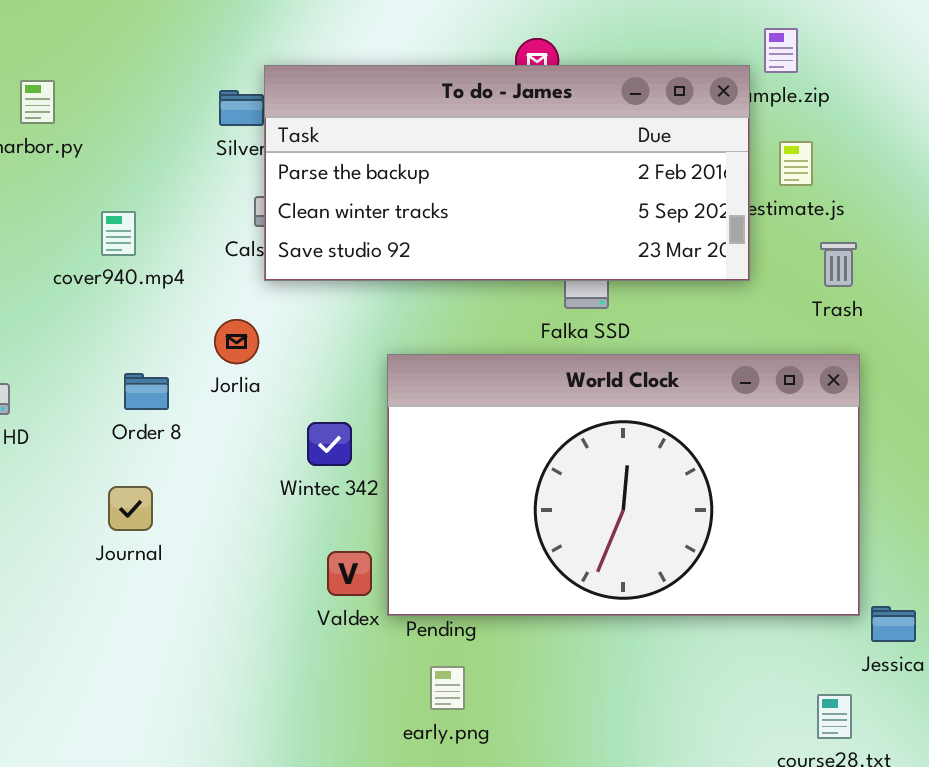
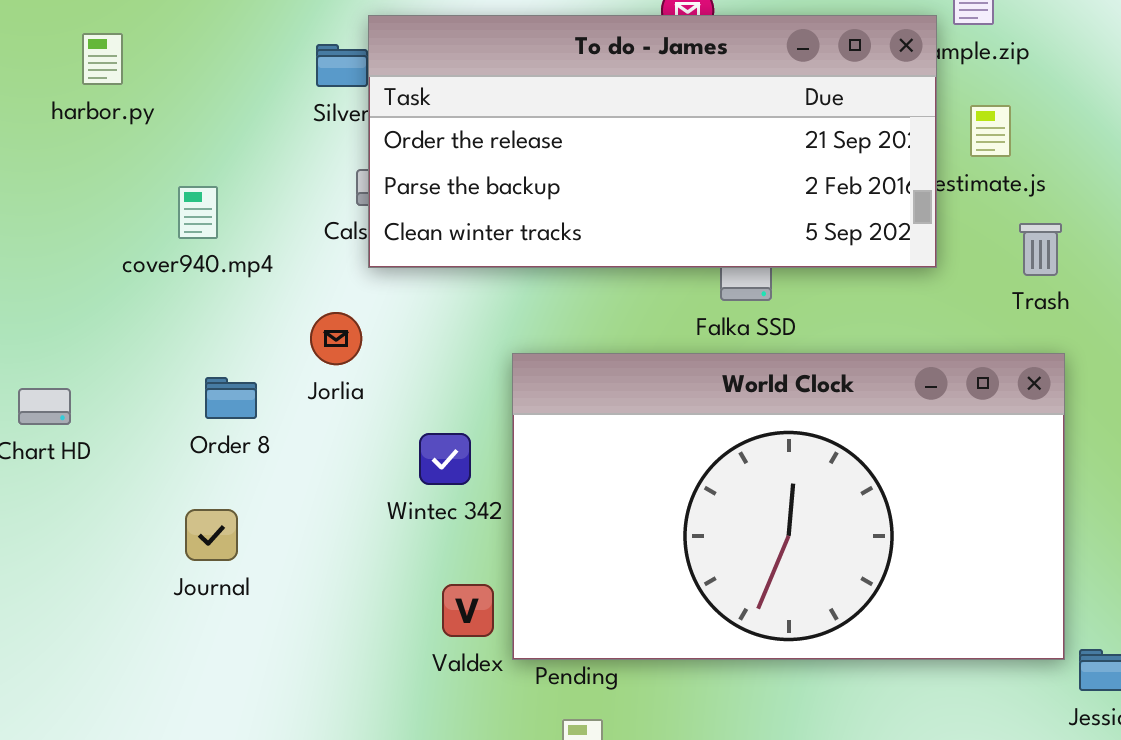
To do - James: [264,65,750,281] -> [368,15,937,268], scrolled up 1 row

